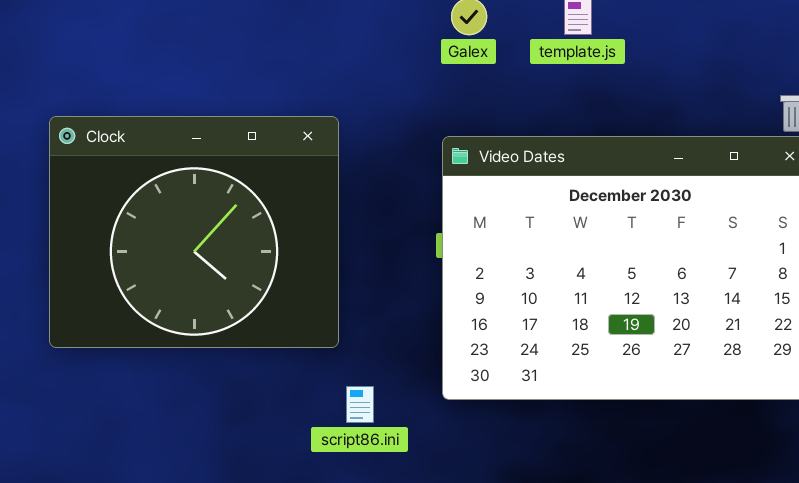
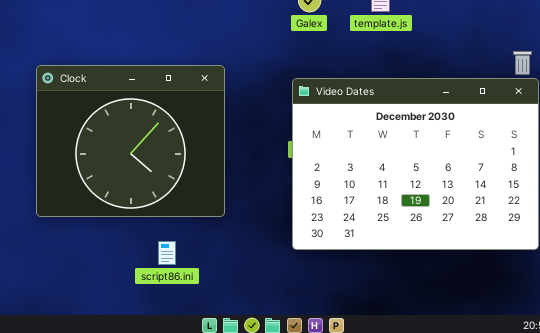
script86.ini: [346,386,374,423] -> [158,241,176,265], moved

